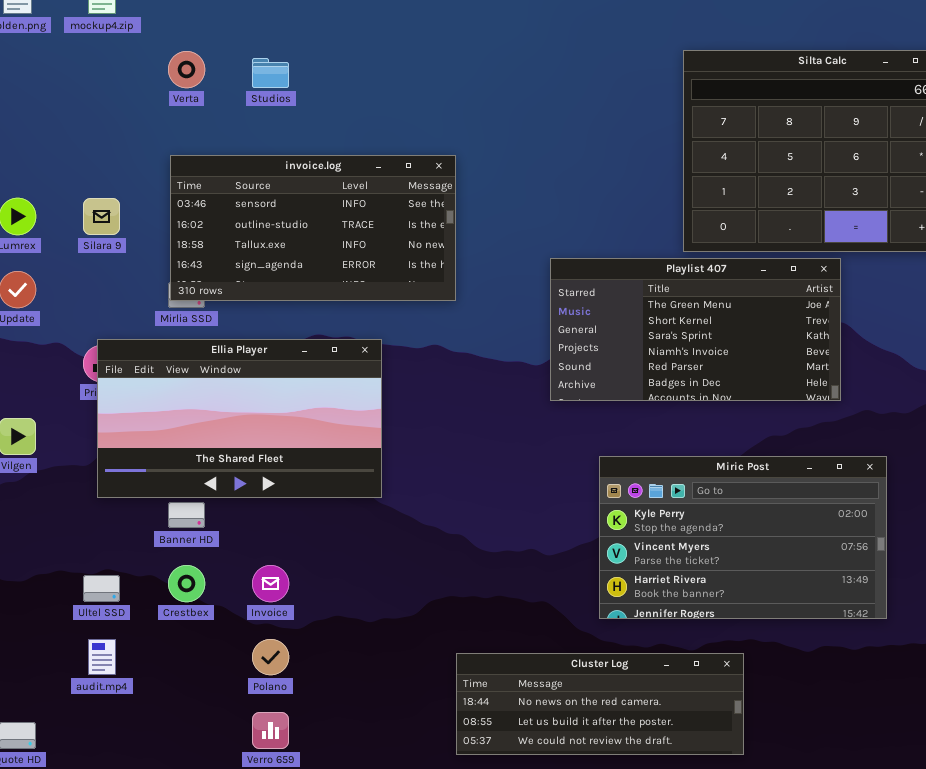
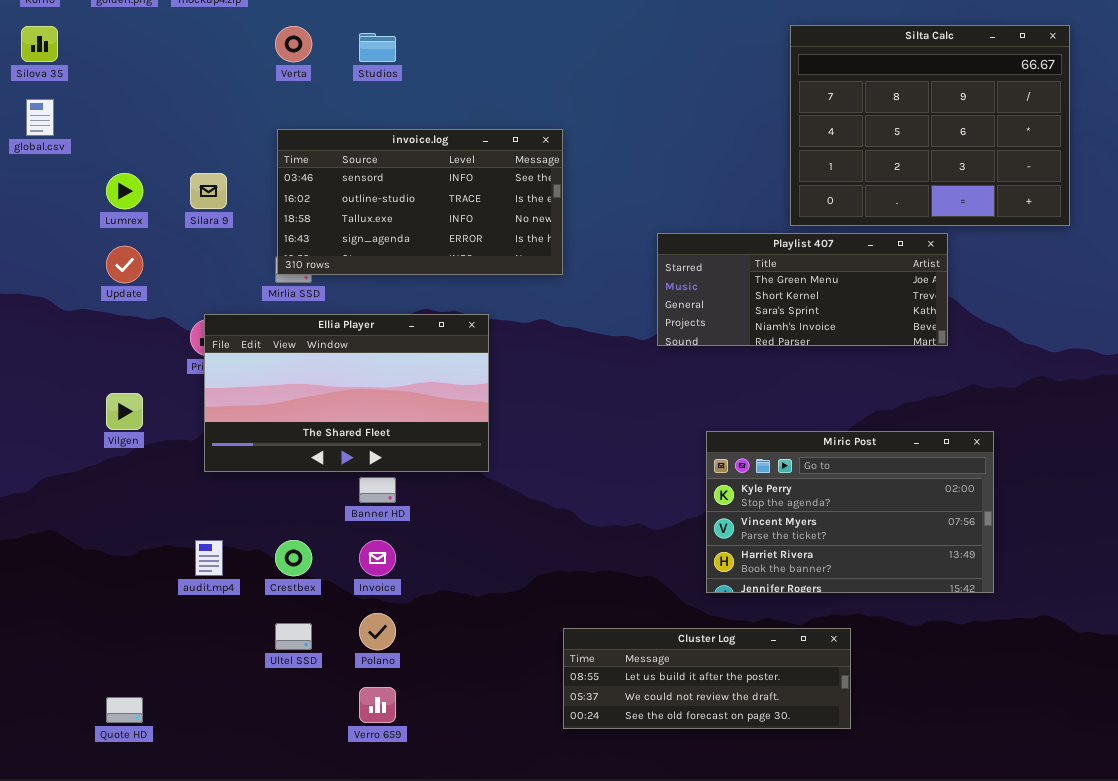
Playlist 407: [550,258,841,401] -> [657,233,948,346], resized
Banner HD: [168,502,205,528] -> [359,477,396,503], moved
Ultel SSD: [83,575,120,602] -> [275,623,312,650], moved
audit.mp4: [88,639,116,675] -> [195,540,223,576], moved
Cluster Log: [456,653,744,755] -> [563,628,851,729], scrolled down 1 row

